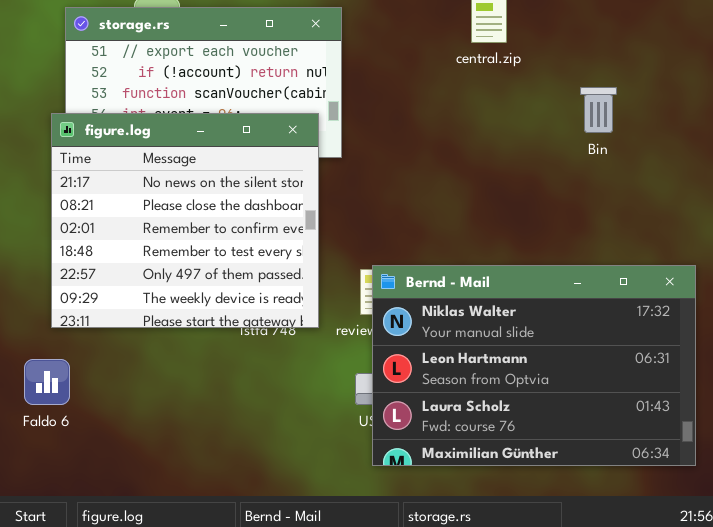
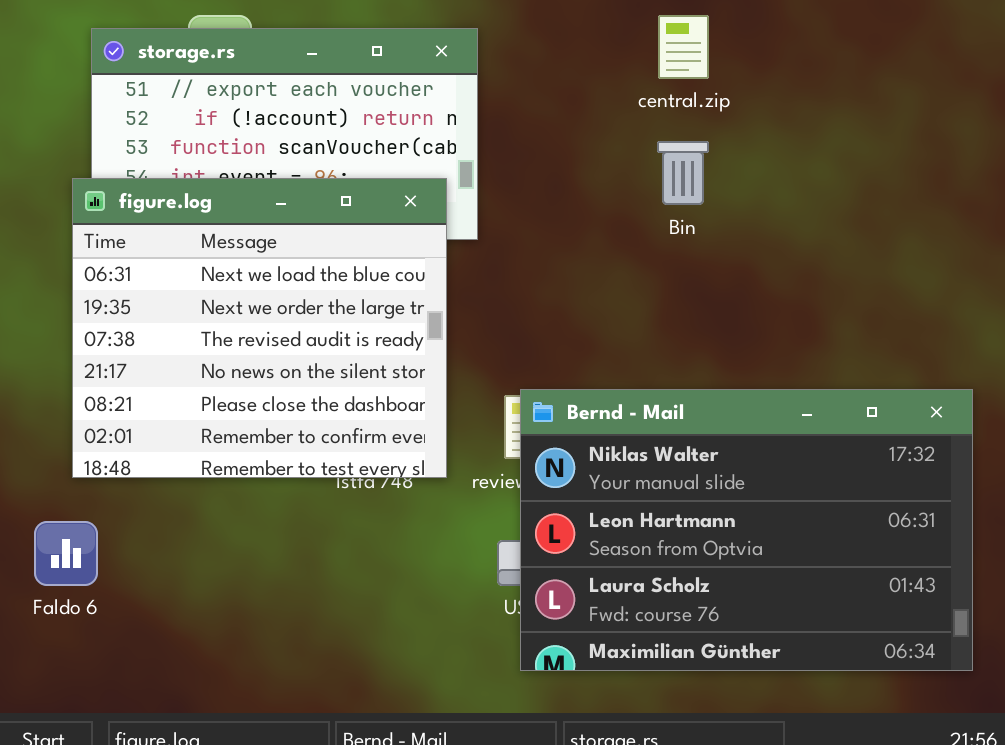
Bin: [580,87,617,133] -> [657,141,709,205], moved
figure.log: [51,113,319,328] -> [72,178,447,478], scrolled up 3 rows

